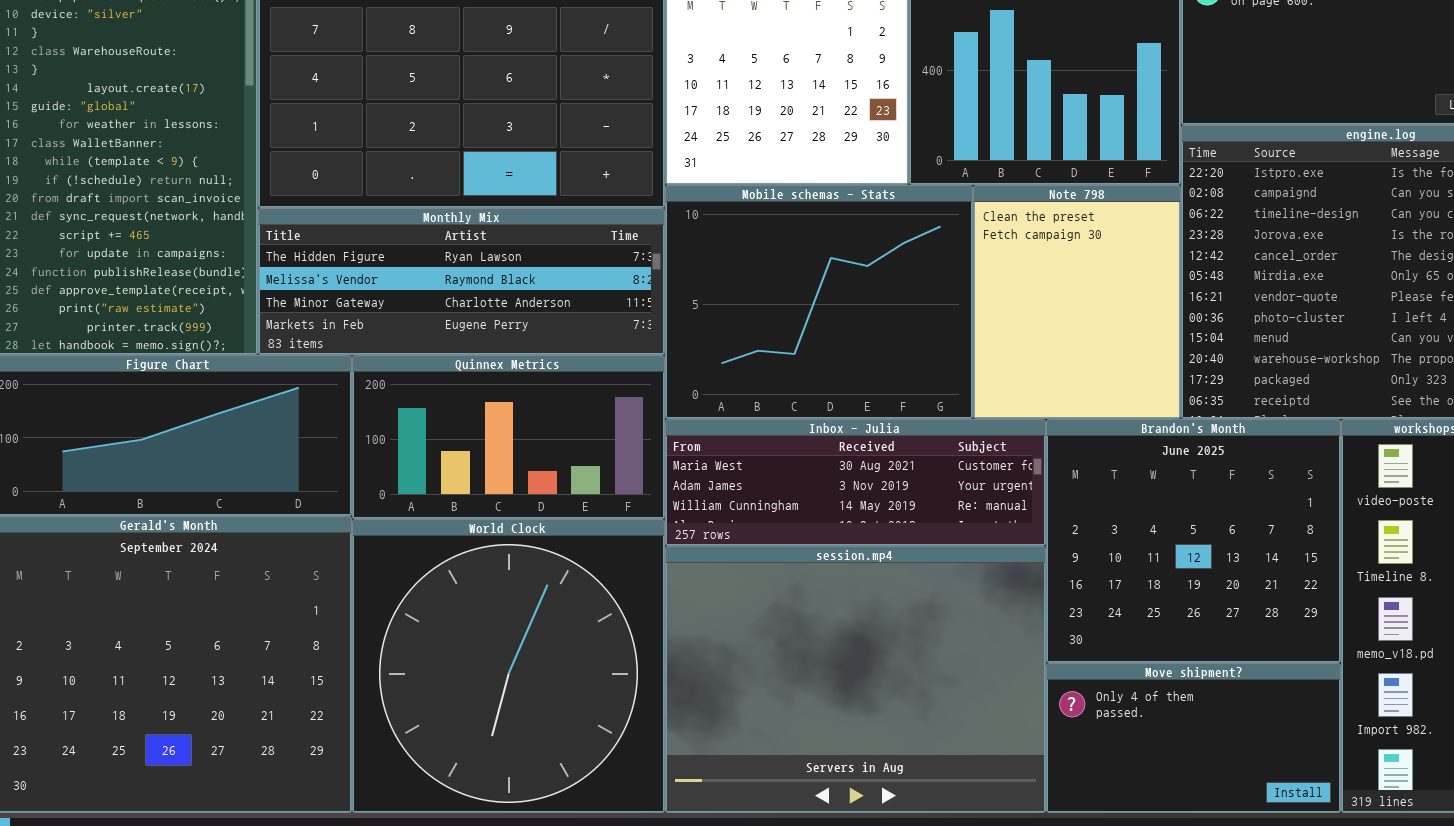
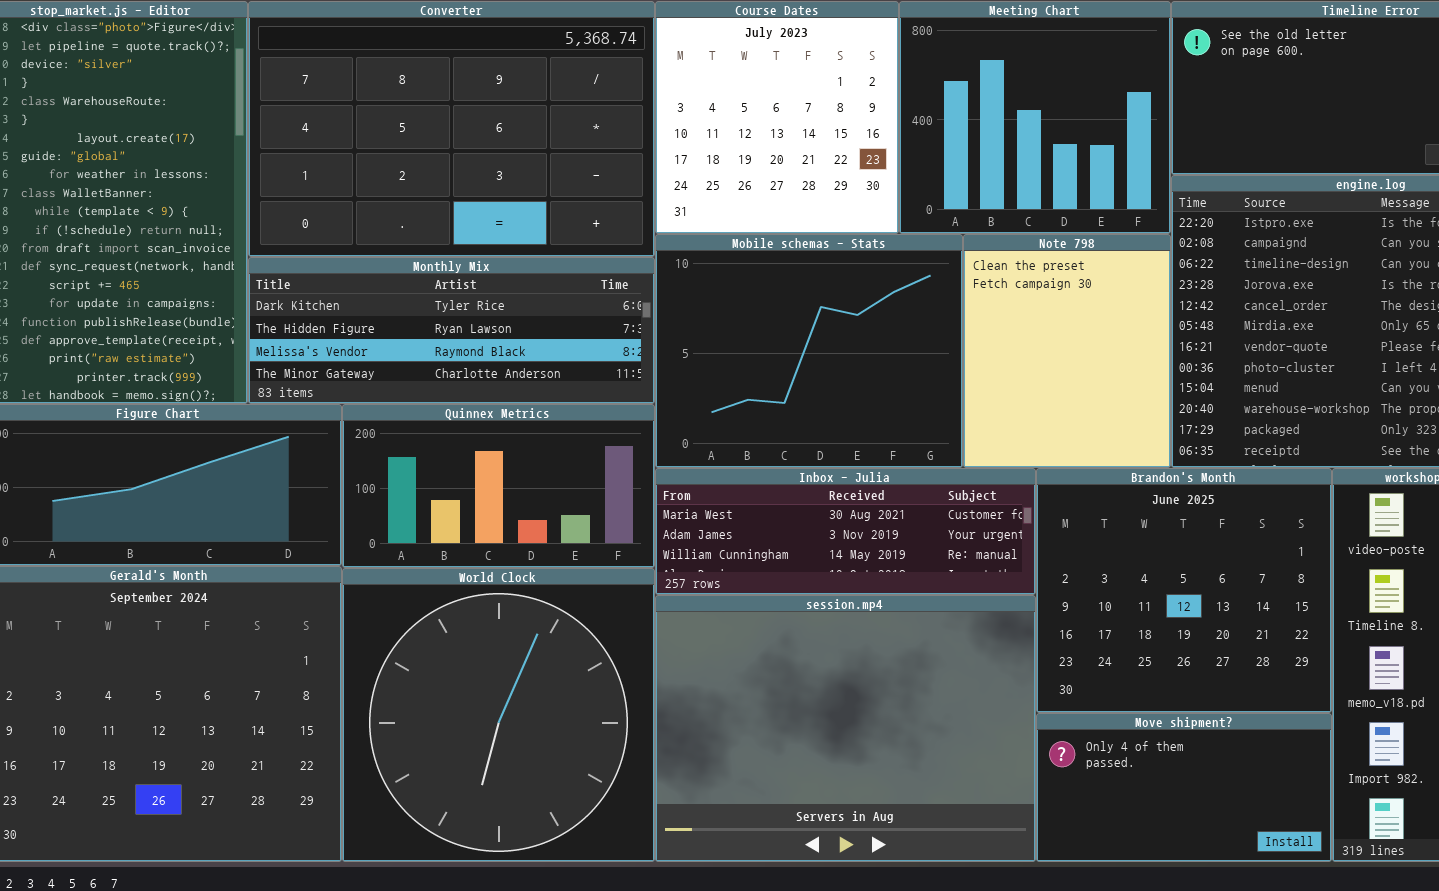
Monthly Mix: [258,208,665,355] -> [248,257,655,404], scrolled up 1 row

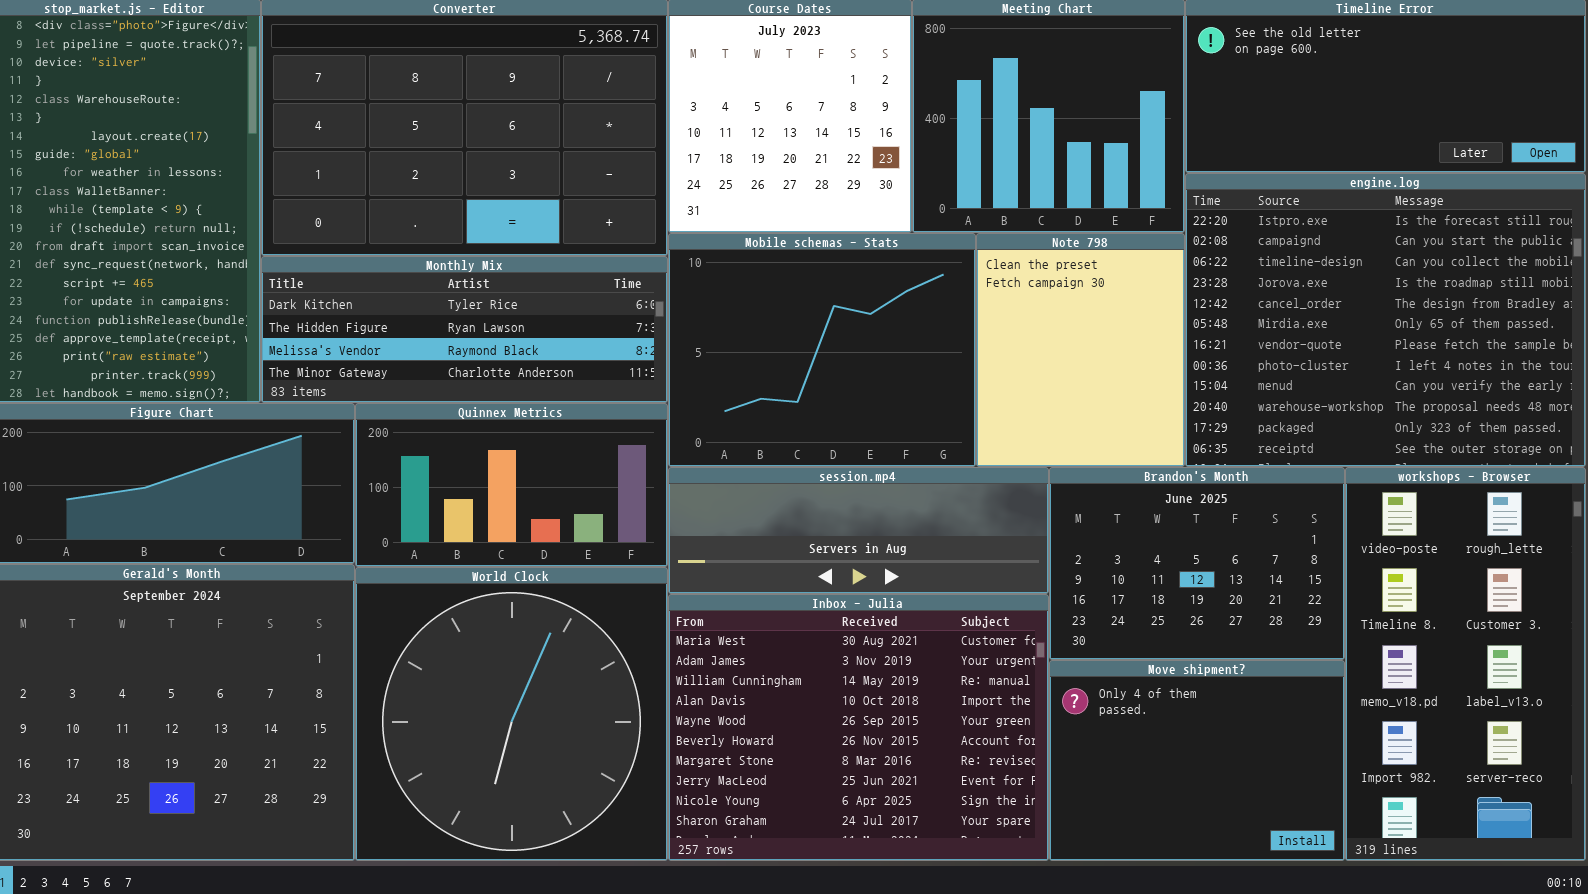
Inbox - Julia: [655,468,1036,595] -> [668,594,1049,861], moved, resized
Brandon's Month: [1036,468,1332,713] -> [1049,467,1345,660], resized
session.mp4: [655,595,1036,862] -> [668,467,1049,594], moved, resized
Move shipment?: [1036,713,1332,862] -> [1049,660,1345,861], resized

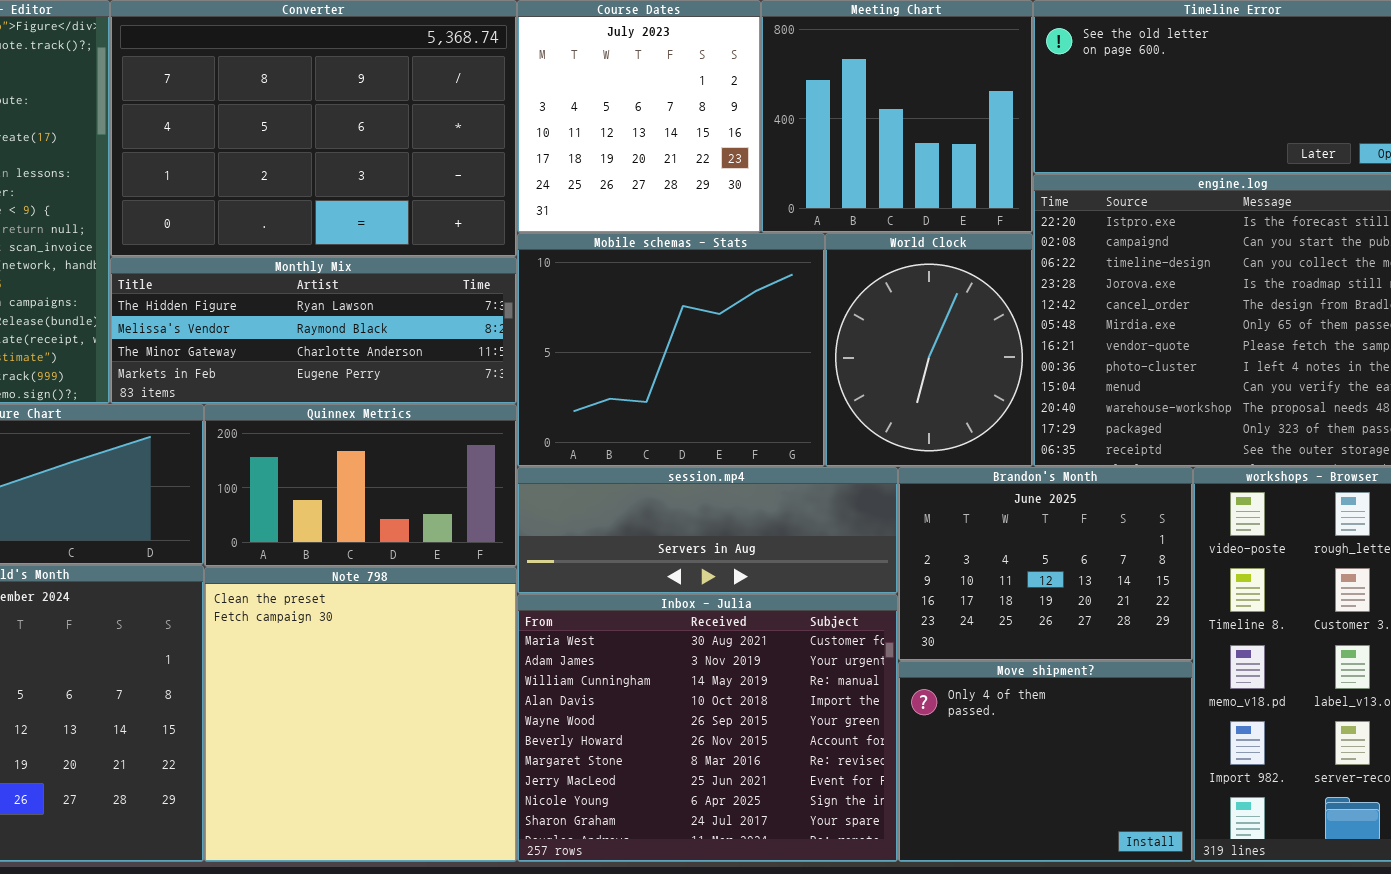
Note 798: [976,233,1185,467] -> [204,567,517,862], moved, resized
Monthly Mix: [261,256,668,403] -> [110,257,517,404], scrolled down 1 row
World Clock: [355,567,668,861] -> [825,233,1033,467], moved, resized

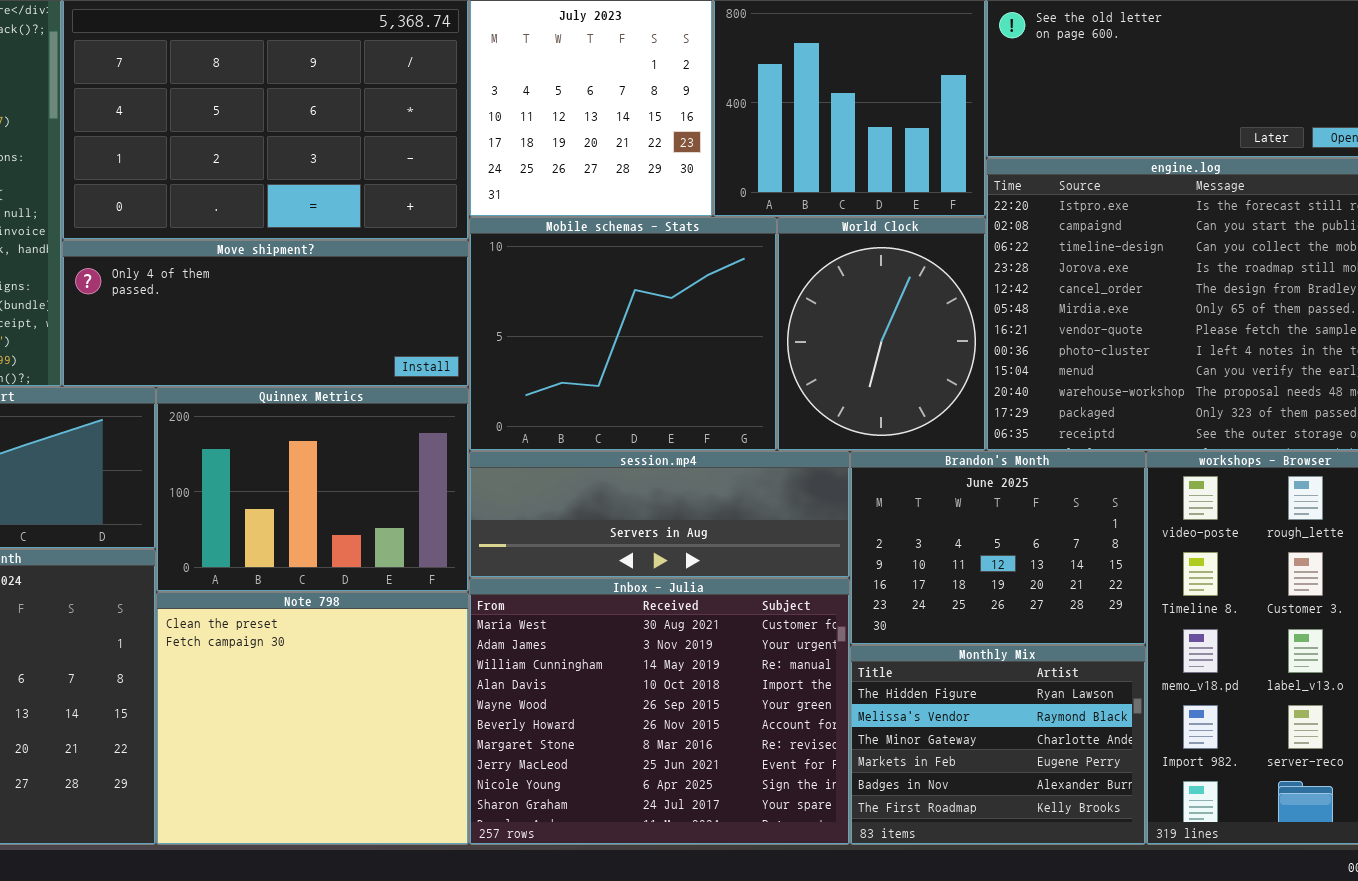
Monthly Mix: [110,257,517,404] -> [850,645,1146,845], moved, resized
Quinnex Metrics: [204,404,517,567] -> [156,387,469,592], resized
Note 798: [204,567,517,862] -> [156,592,469,845], resized
Move shipment?: [898,661,1193,862] -> [62,240,469,387], moved, resized

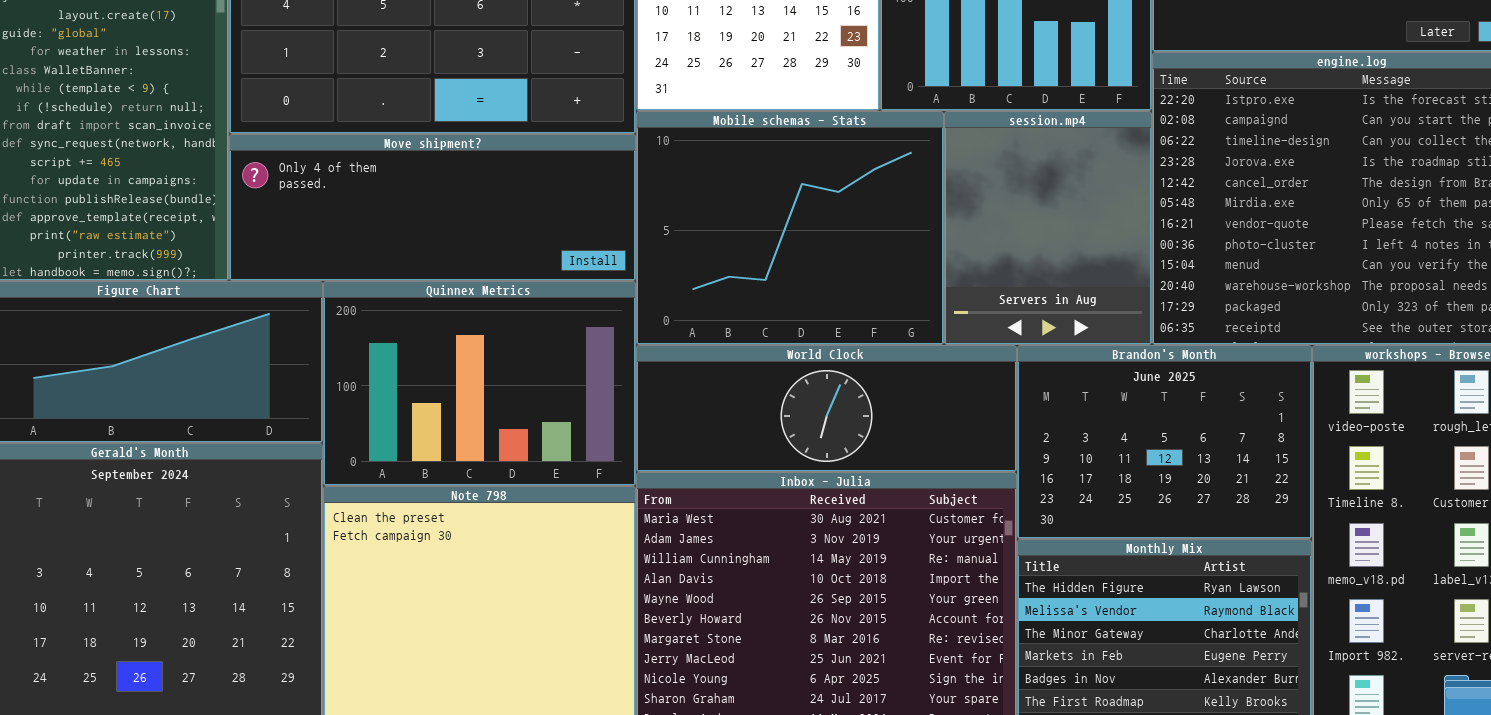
World Clock: [777,217,986,451] -> [636,345,1017,472], moved, resized
session.mp4: [469,451,850,578] -> [944,111,1152,345], moved, resized

